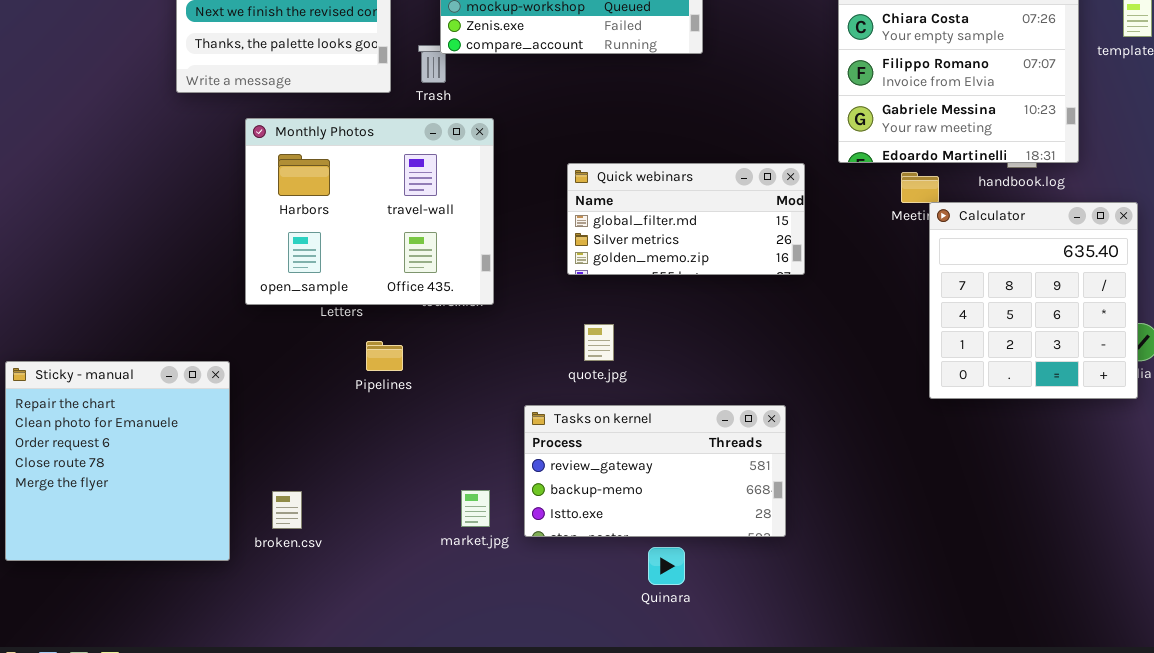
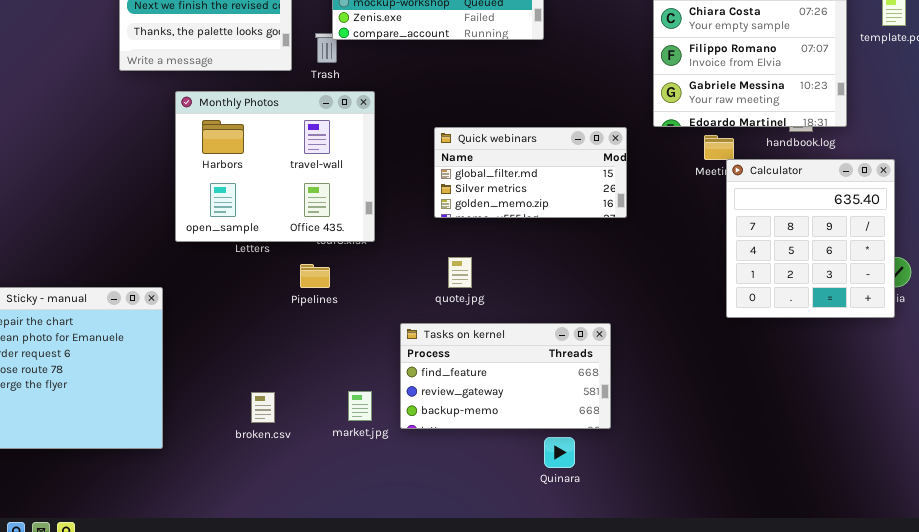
Pipelines: [366,341,403,371] -> [300,264,330,288], moved
Tasks on kernel: [524,405,786,537] -> [400,323,611,429], scrolled up 1 row
broken.csv: [272,491,302,529] -> [251,392,275,423], moved
Quinara: [648,547,685,585] -> [544,437,575,468], moved

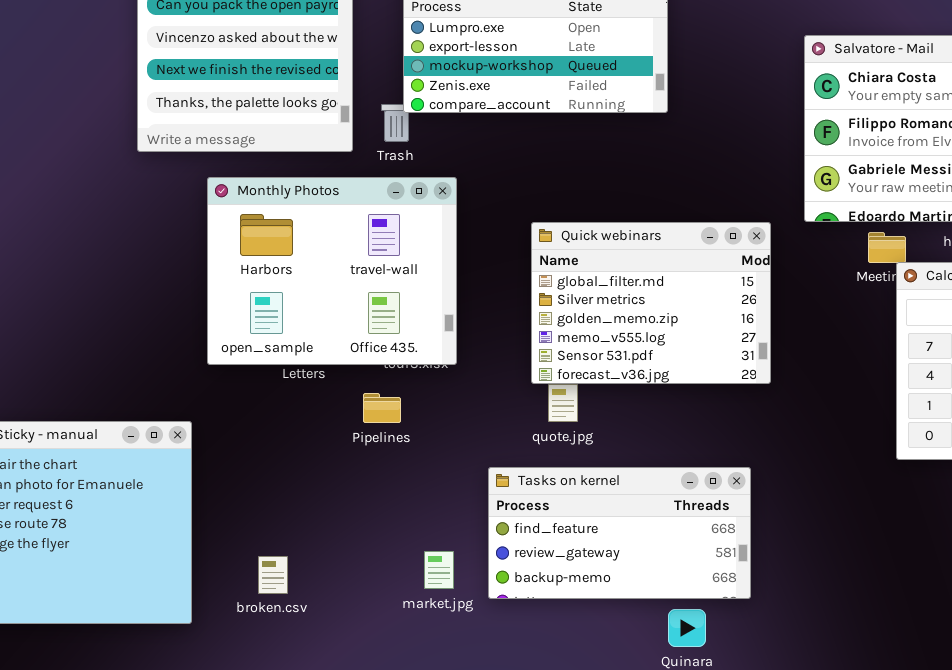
Quick webinars: [434,127,627,218] -> [531,222,771,384], resized
broken.csv: [251,392,275,423] -> [258,556,288,594], moved

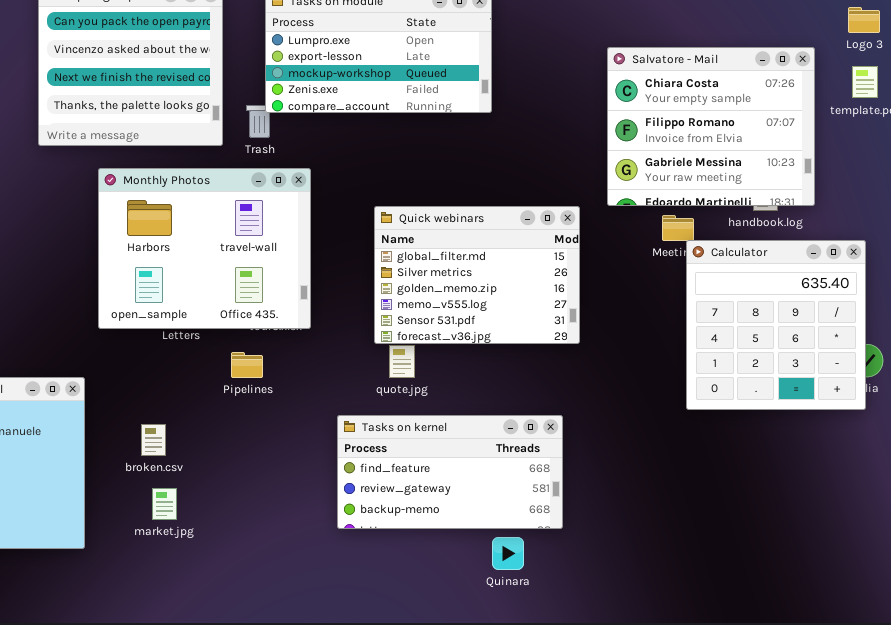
market.jpg: [424,551,454,589] -> [152,488,177,520], moved
broken.csv: [258,556,288,594] -> [141,424,166,456], moved

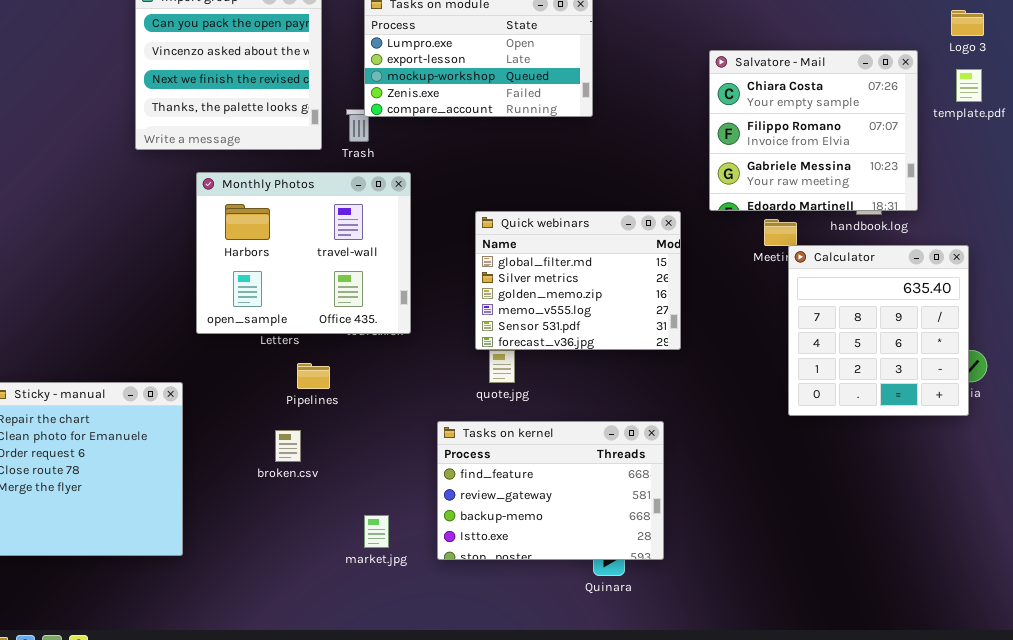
Pipelines: [231,352,263,378] -> [297,363,330,389], moved
Tasks on kernel: [337,415,563,529] -> [437,421,664,560], resized
broken.csv: [141,424,166,456] -> [275,430,301,462], moved
market.jpg: [152,488,177,520] -> [364,515,389,548], moved

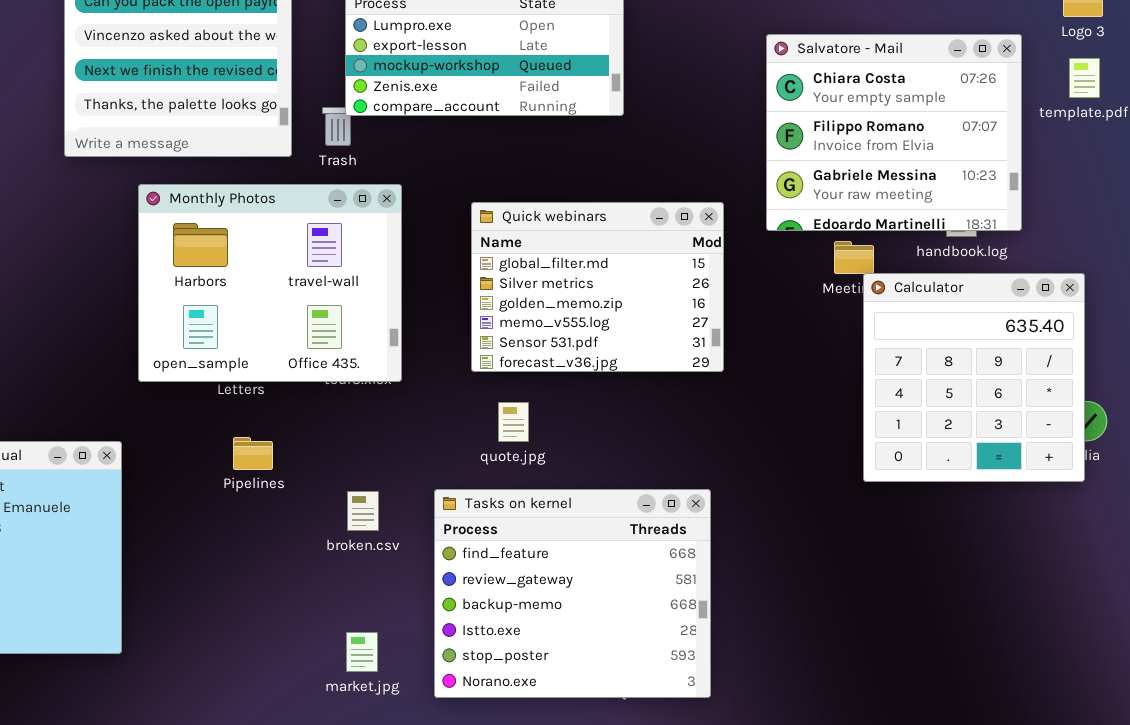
Quick webinars: [475,211,681,350] -> [471,202,724,372], moved
Pipelines: [297,363,330,389] -> [233,437,273,470], moved
Tasks on kernel: [437,421,664,560] -> [434,489,711,698], resized
broken.csv: [275,430,301,462] -> [347,491,379,531], moved
market.jpg: [364,515,389,548] -> [346,632,378,672], moved

